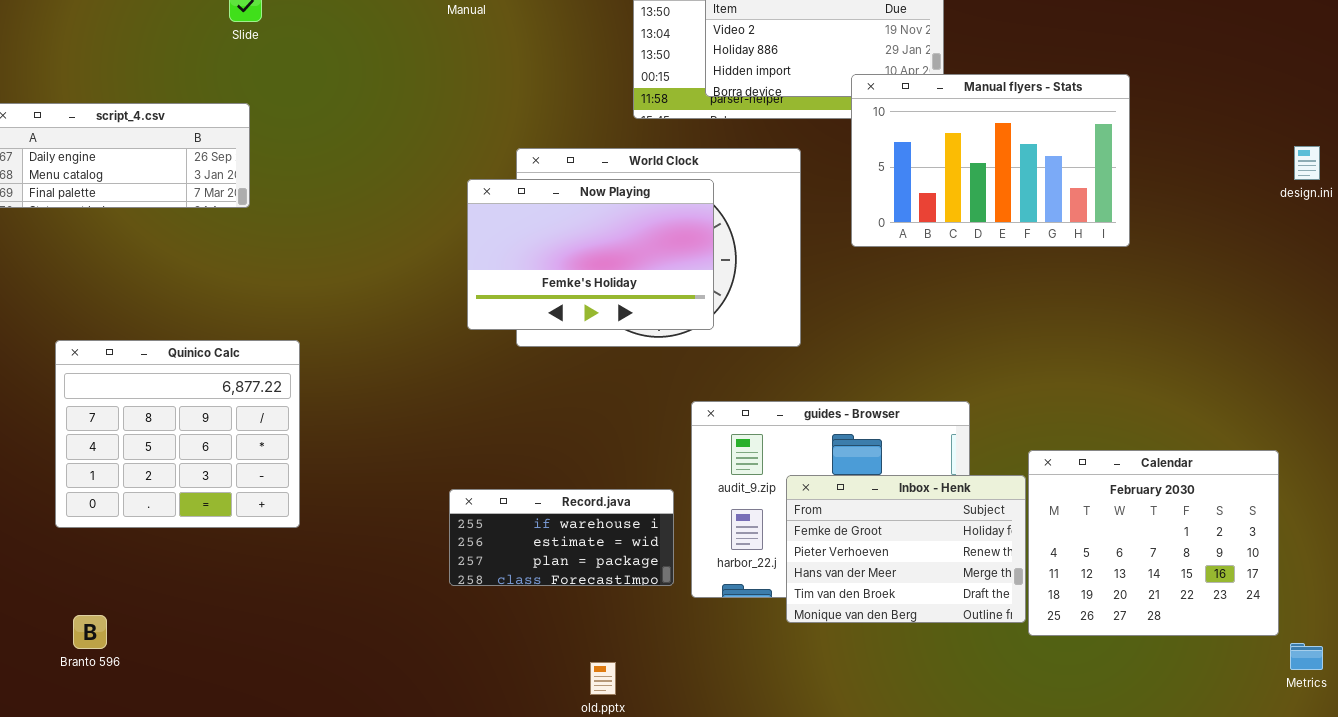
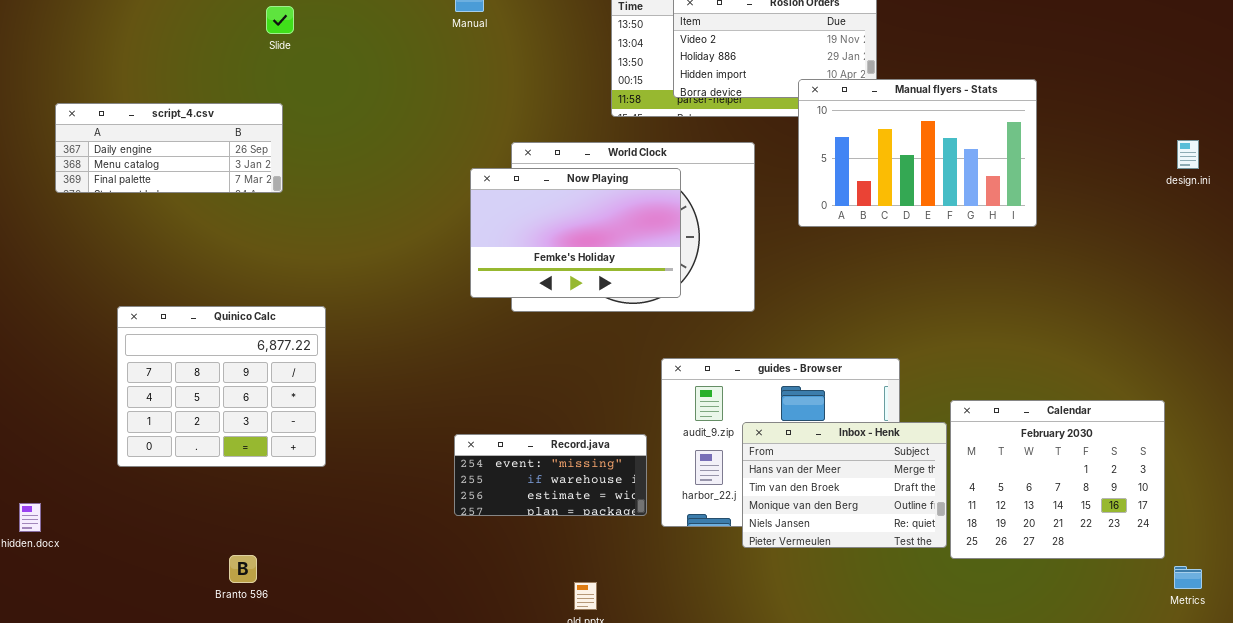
Inbox - Henk: [786,475,1026,623] -> [742,422,947,548], scrolled down 2 rows
Record.java: [449,489,674,586] -> [454,434,647,516], scrolled up 1 row
Branto 596: [73,615,107,649] -> [229,555,257,583], moved

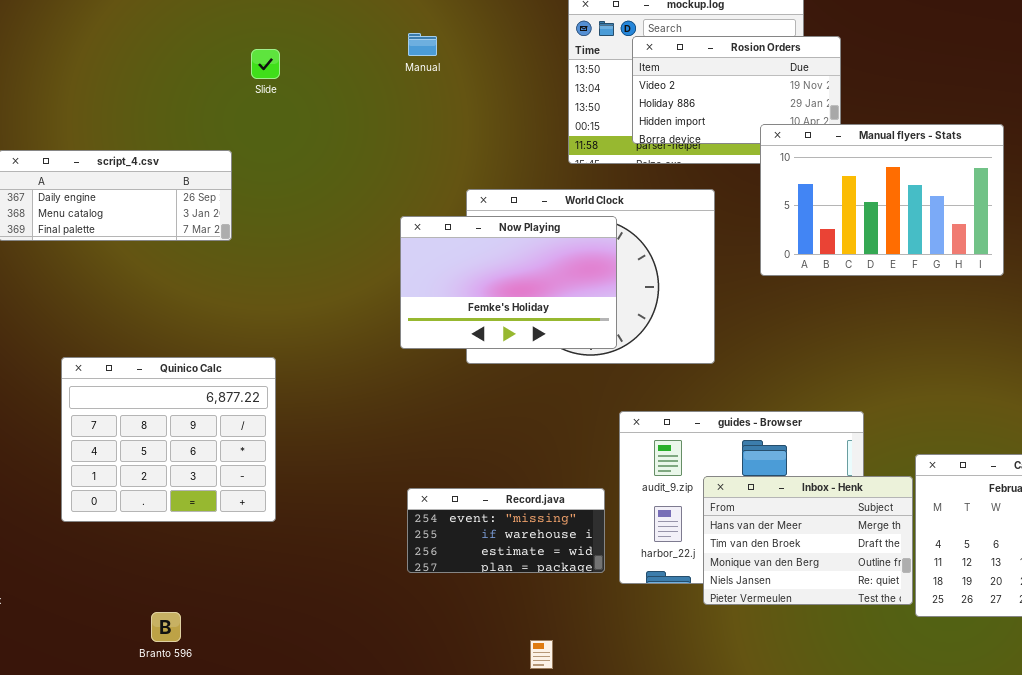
Slide: [266,6,294,34] -> [251,49,280,79], moved
Now Playing: [470,168,681,298] -> [400,216,617,349], moved
Branto 596: [229,555,257,583] -> [151,612,181,642], moved

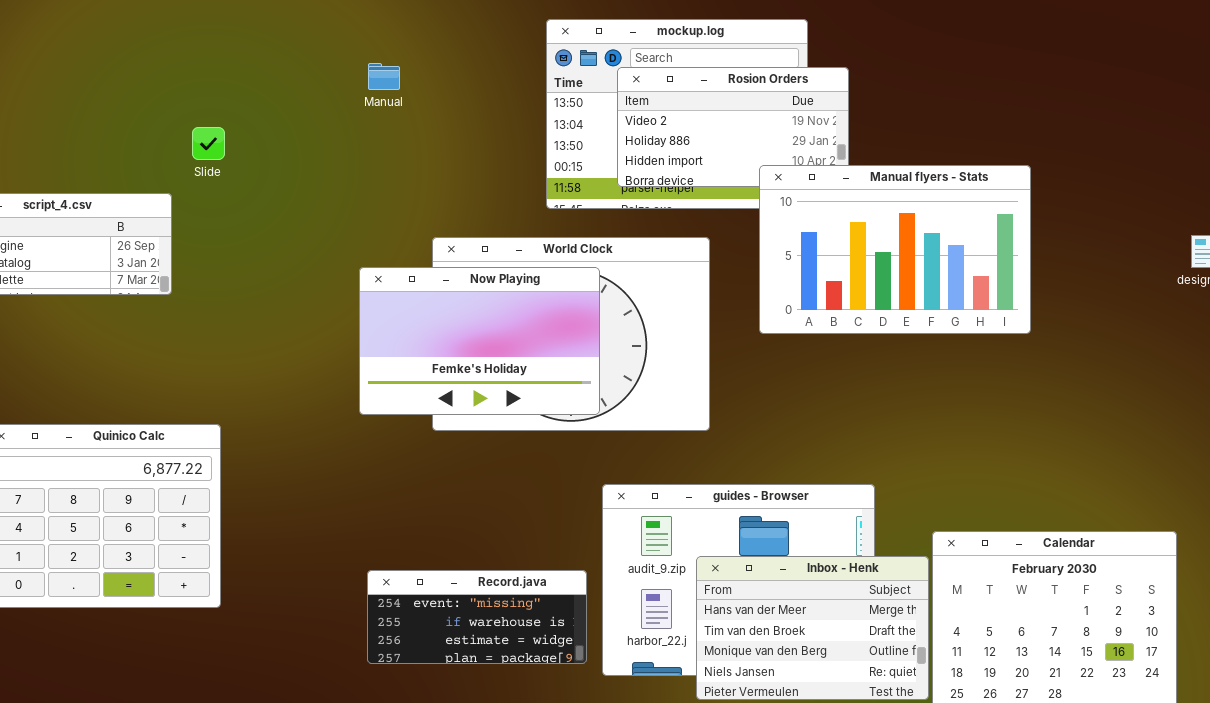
Slide: [251,49,280,79] -> [192,127,225,160], moved

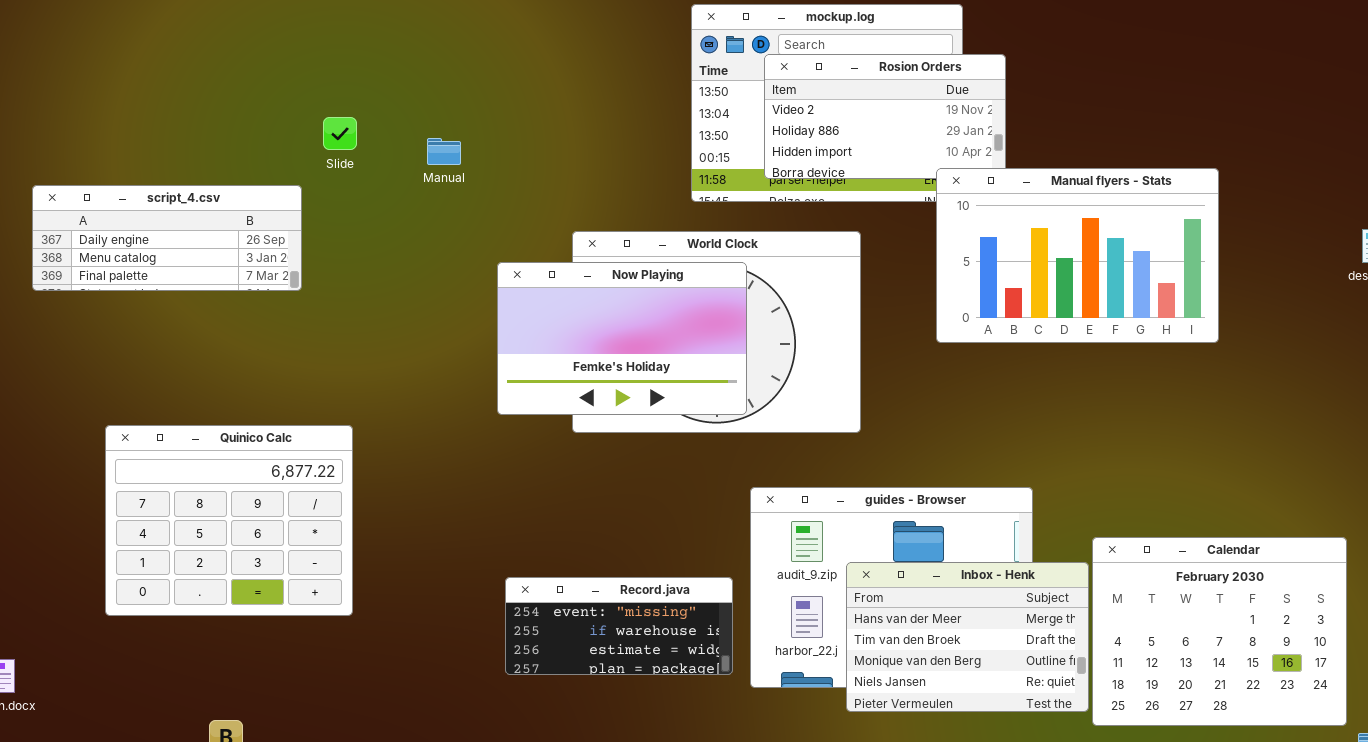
Manual: [368,63,400,90] -> [427,138,461,165], moved
Manual flyers - Stats: [759,165,1031,334] -> [936,168,1219,343], moved

